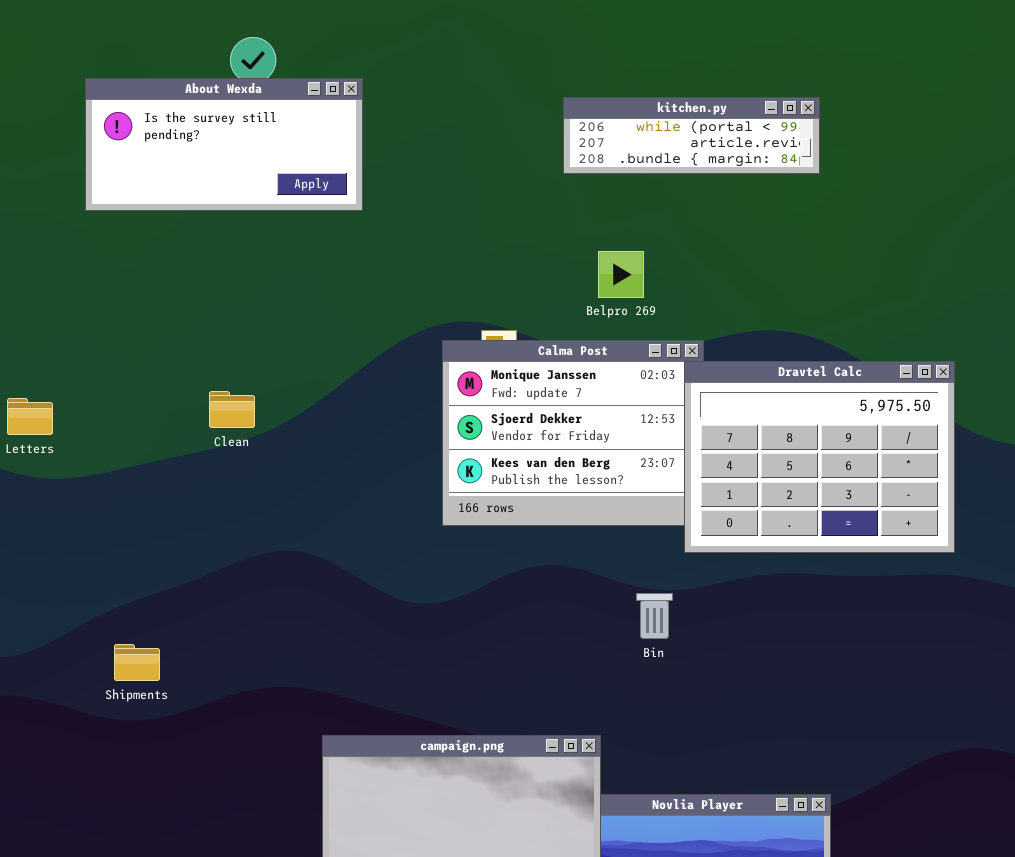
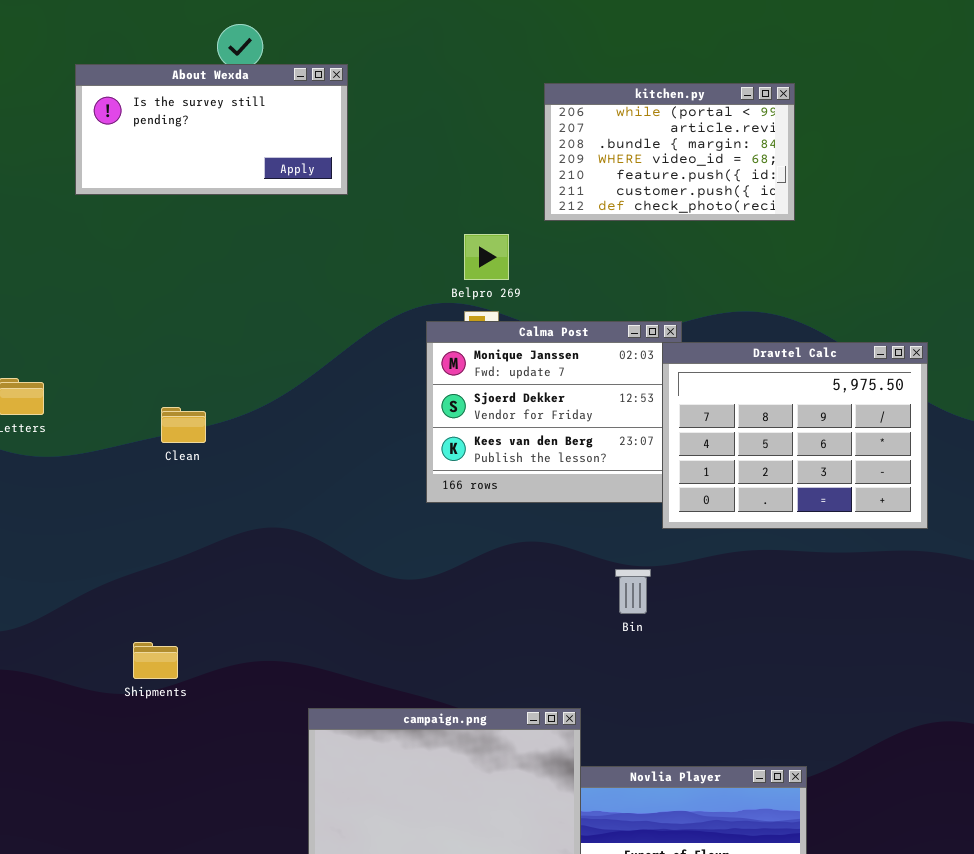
kitchen.py: [563,97,820,174] -> [544,83,795,221], resized
Belpro 269: [598,251,644,298] -> [464,234,509,280], moved
Clean: [209,391,255,428] -> [161,407,206,443], moved
Shipments: [114,644,160,681] -> [133,642,178,679], moved

